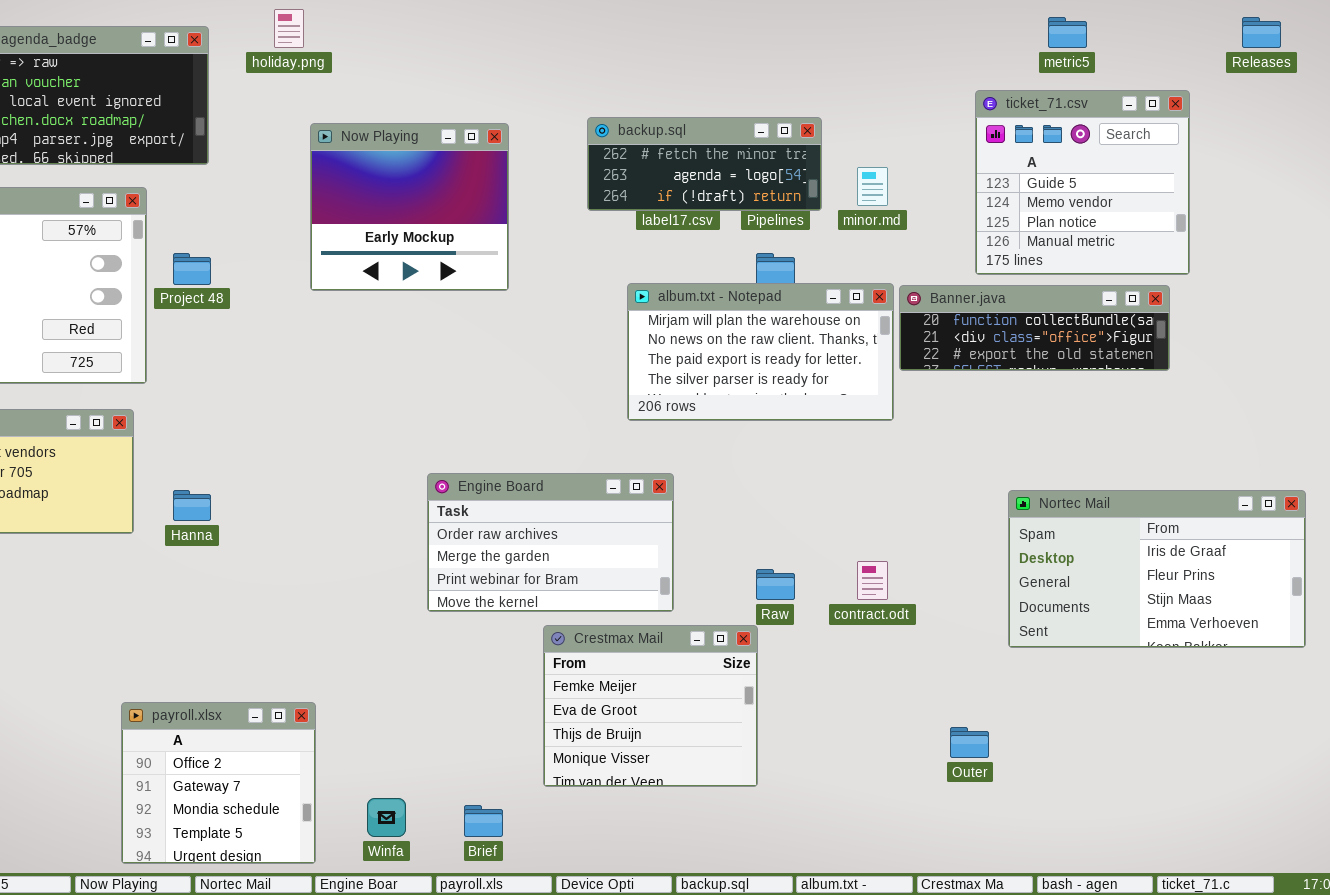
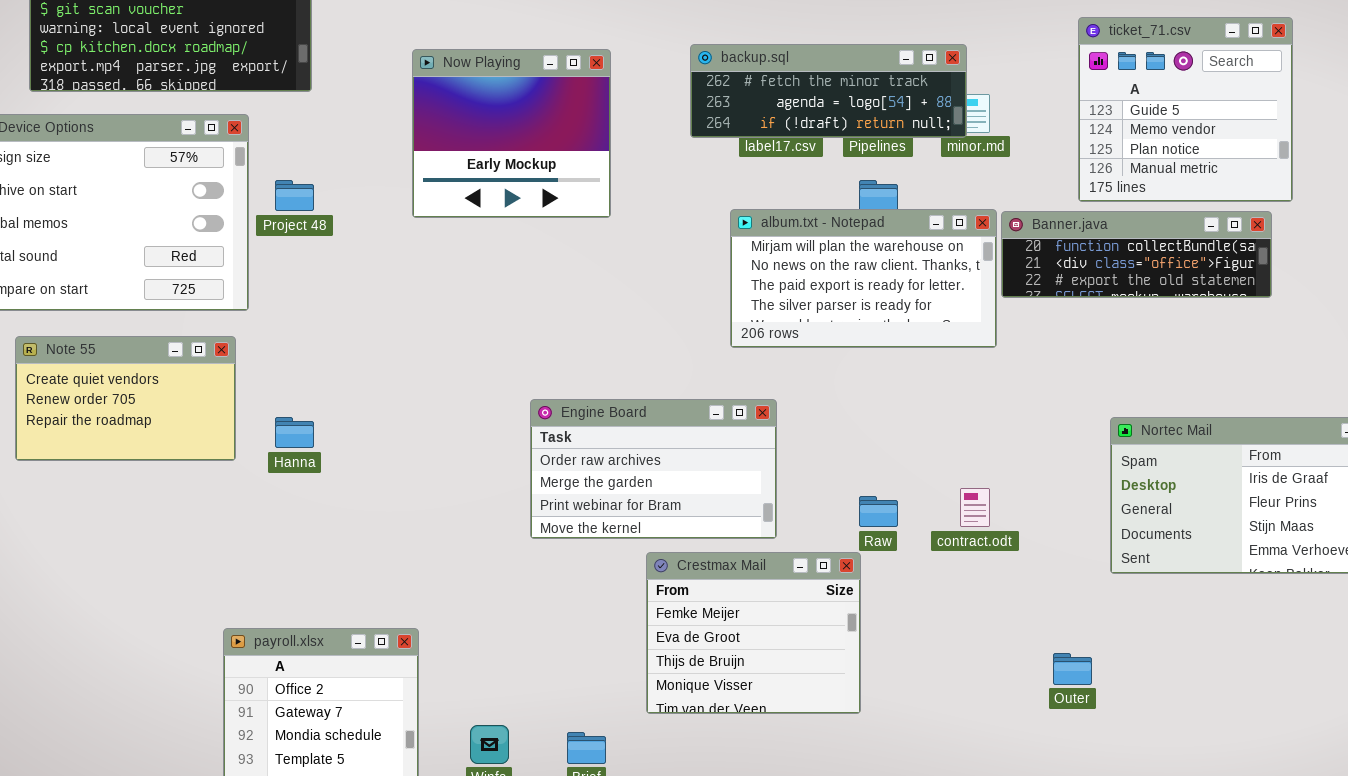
backup.sql: [587,117,822,211] -> [690,44,967,138], resized

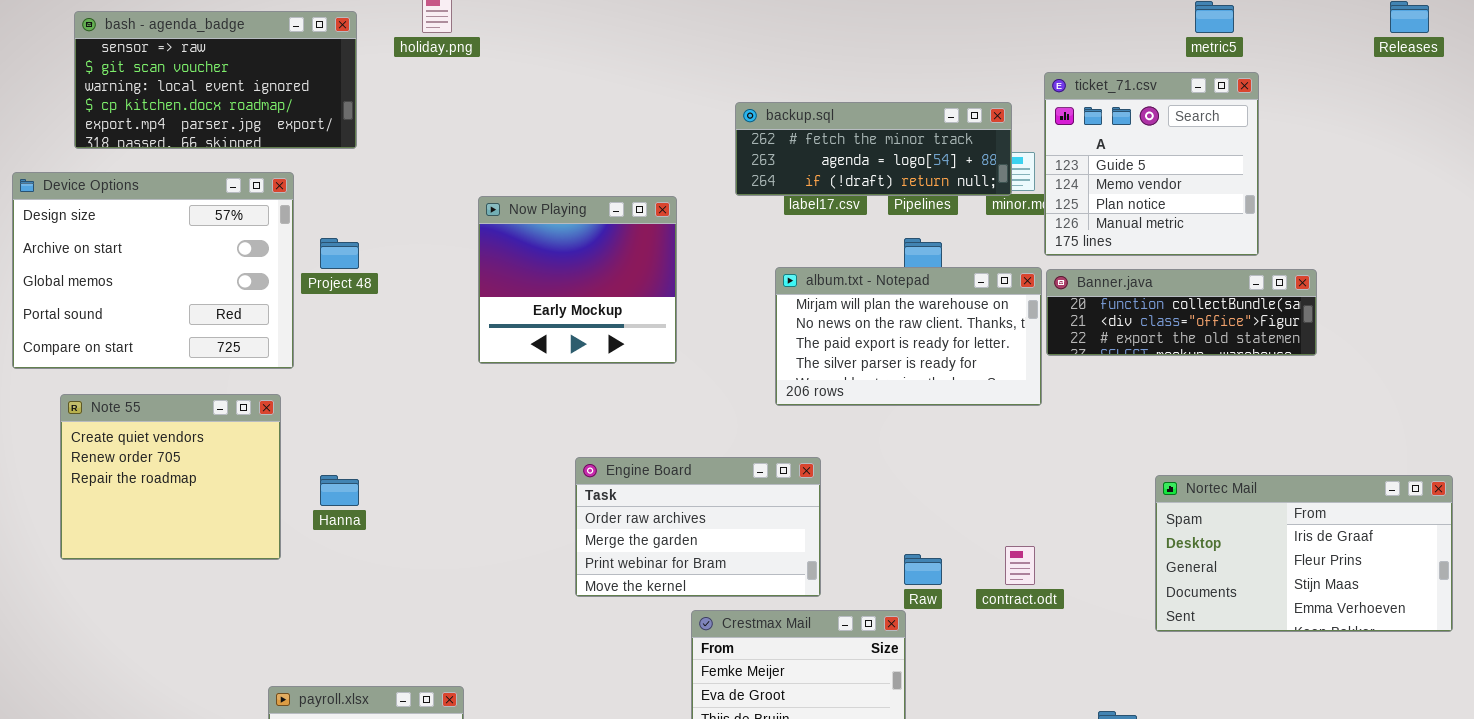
ticket_71.csv: [1078,17,1293,202] -> [1044,72,1259,256], moved
Now Playing: [412,49,611,218] -> [478,196,677,364], moved
Note 55: [15,336,236,461] -> [60,394,281,560], resized

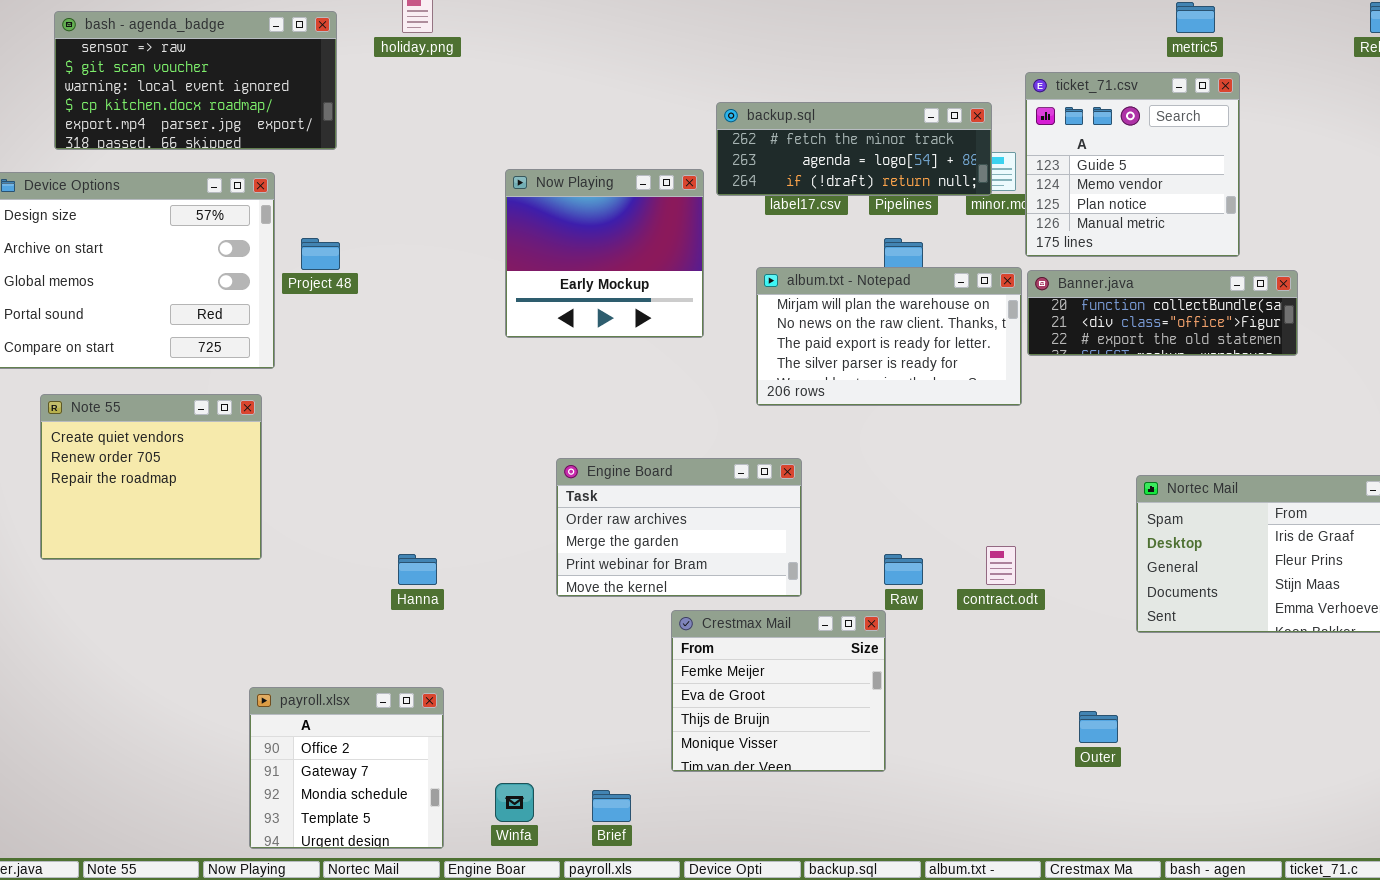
Now Playing: [478,196,677,364] -> [505,169,704,338], moved
Hanna: [320,475,359,506] -> [398,554,437,585], moved

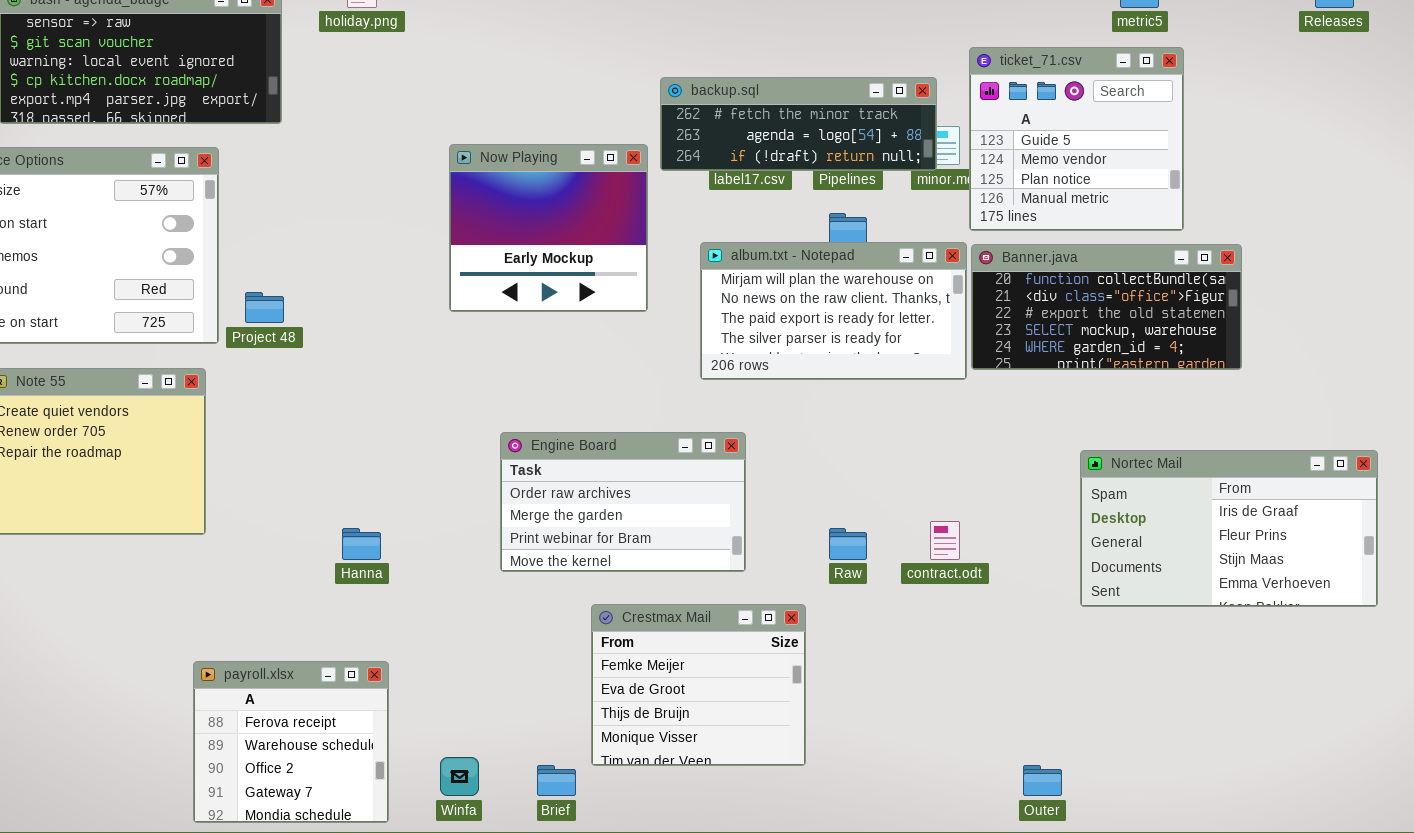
Project 48: [301,238,340,270] -> [245,292,284,323], moved
Banner.java: [1027,270,1298,356] -> [971,244,1242,370], resized
Crestmax Mail: [671,610,886,772] -> [591,604,806,766], moved
payroll.xlsx: [249,687,444,849] -> [193,661,389,823], scrolled up 2 rows
Outer: [1079,711,1118,743] -> [1023,765,1062,796], moved

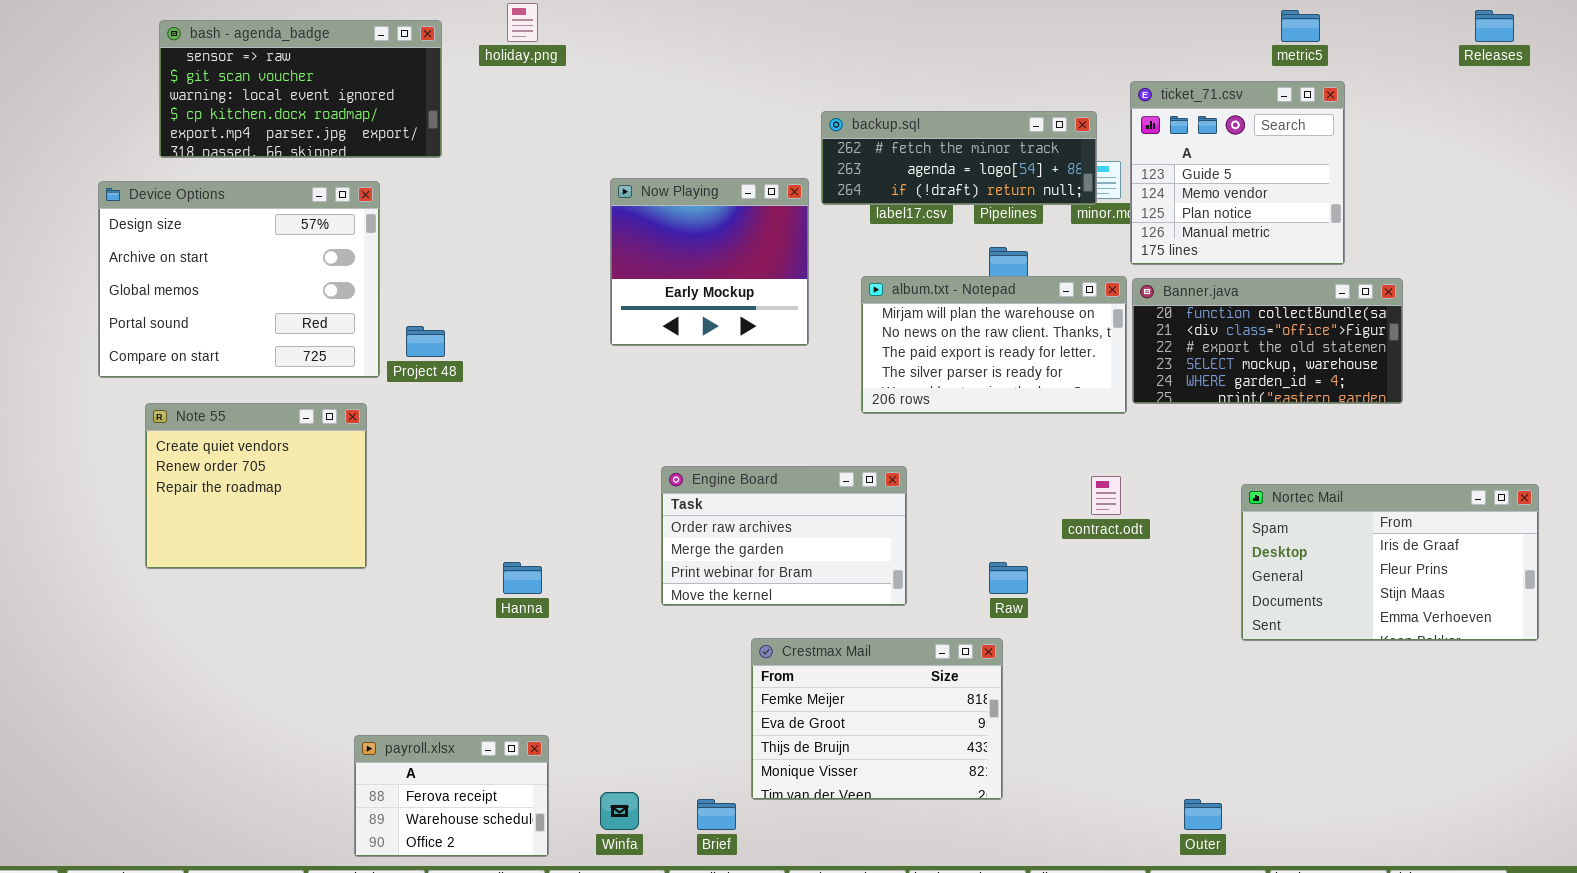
contract.odt: [930,521,960,560] -> [1091,476,1121,515], moved
Crestmax Mail: [591,604,806,766] -> [751,638,1003,800], resized
payroll.xlsx: [193,661,389,823] -> [354,735,549,857], resized

